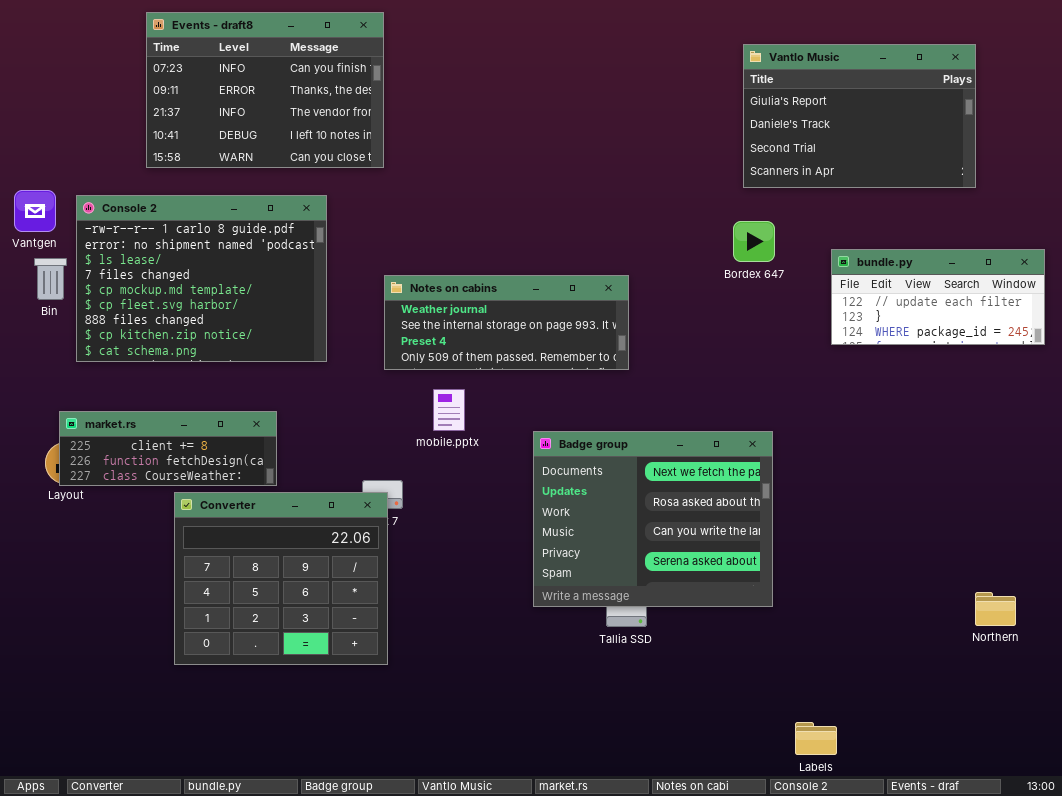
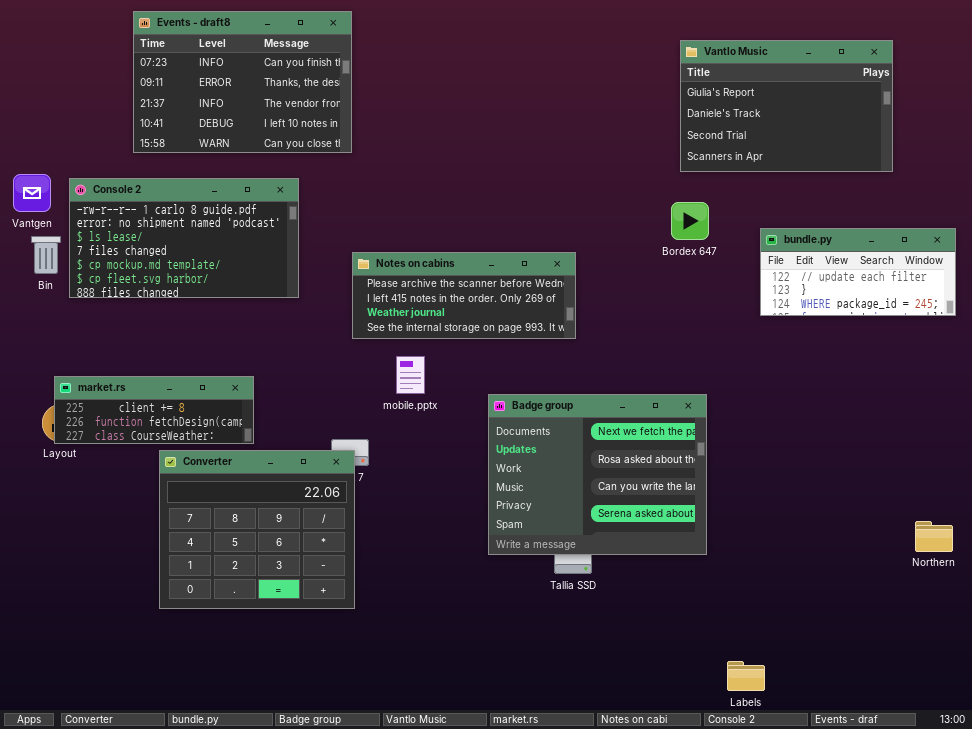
Console 2: [76,195,327,362] -> [69,178,299,298], resized
Notes on cabins: [384,275,629,370] -> [352,252,576,339], scrolled up 2 rows
Northern: [975,592,1016,626] -> [915,521,953,552], moved

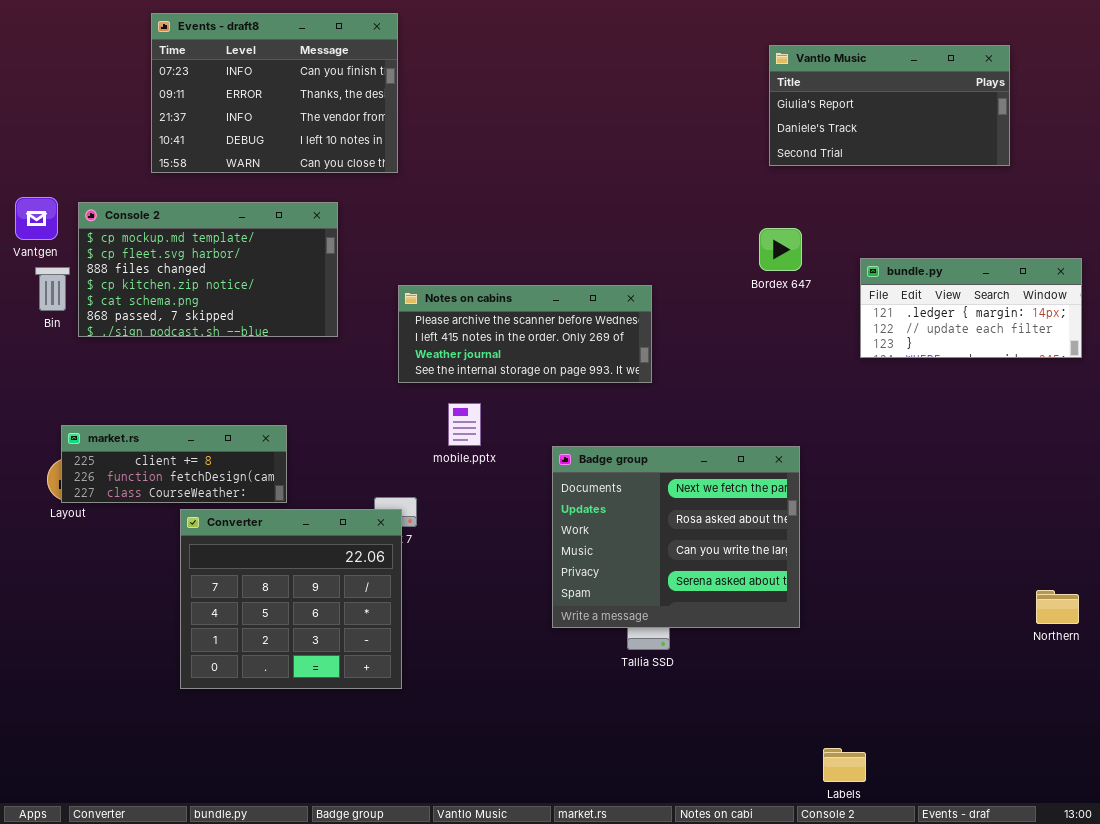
Vantlo Music: [680,40,893,172] -> [769,45,1010,166], resized
Console 2: [69,178,299,298] -> [78,202,338,337], scrolled down 4 rows
bundle.py: [760,228,956,316] -> [860,258,1082,358], scrolled up 1 row

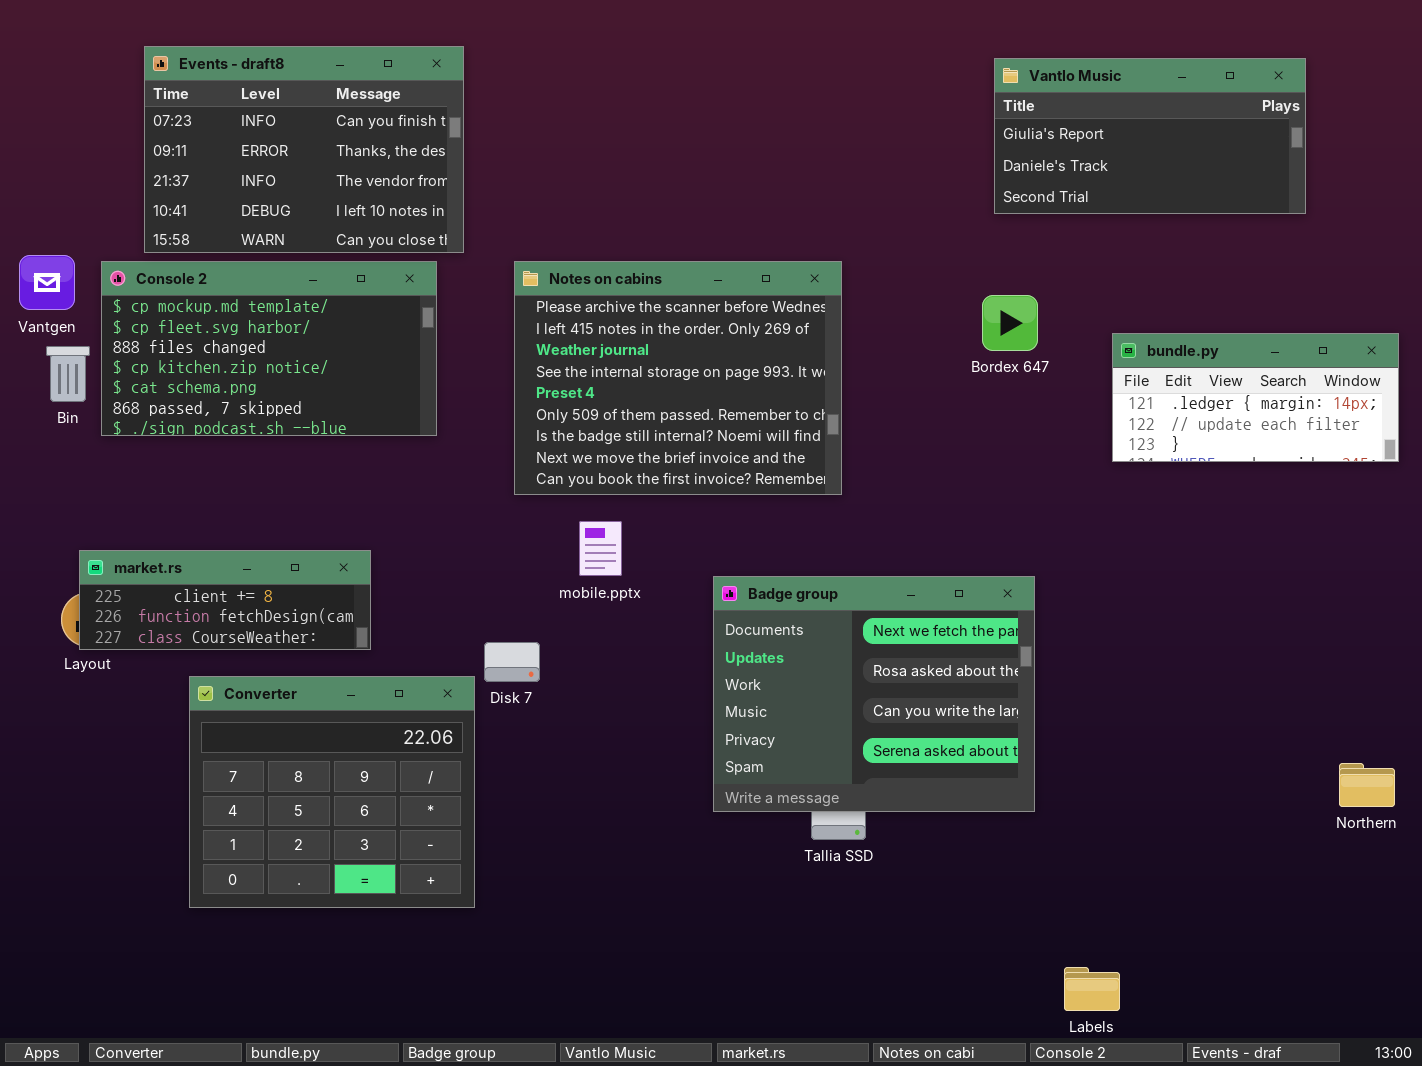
Events - draft8: [151,13,398,173] -> [144,46,464,253], moved
Notes on cabins: [398,285,652,383] -> [514,261,842,495], resized
Converter: [180,509,402,689] -> [189,676,475,908], moved

